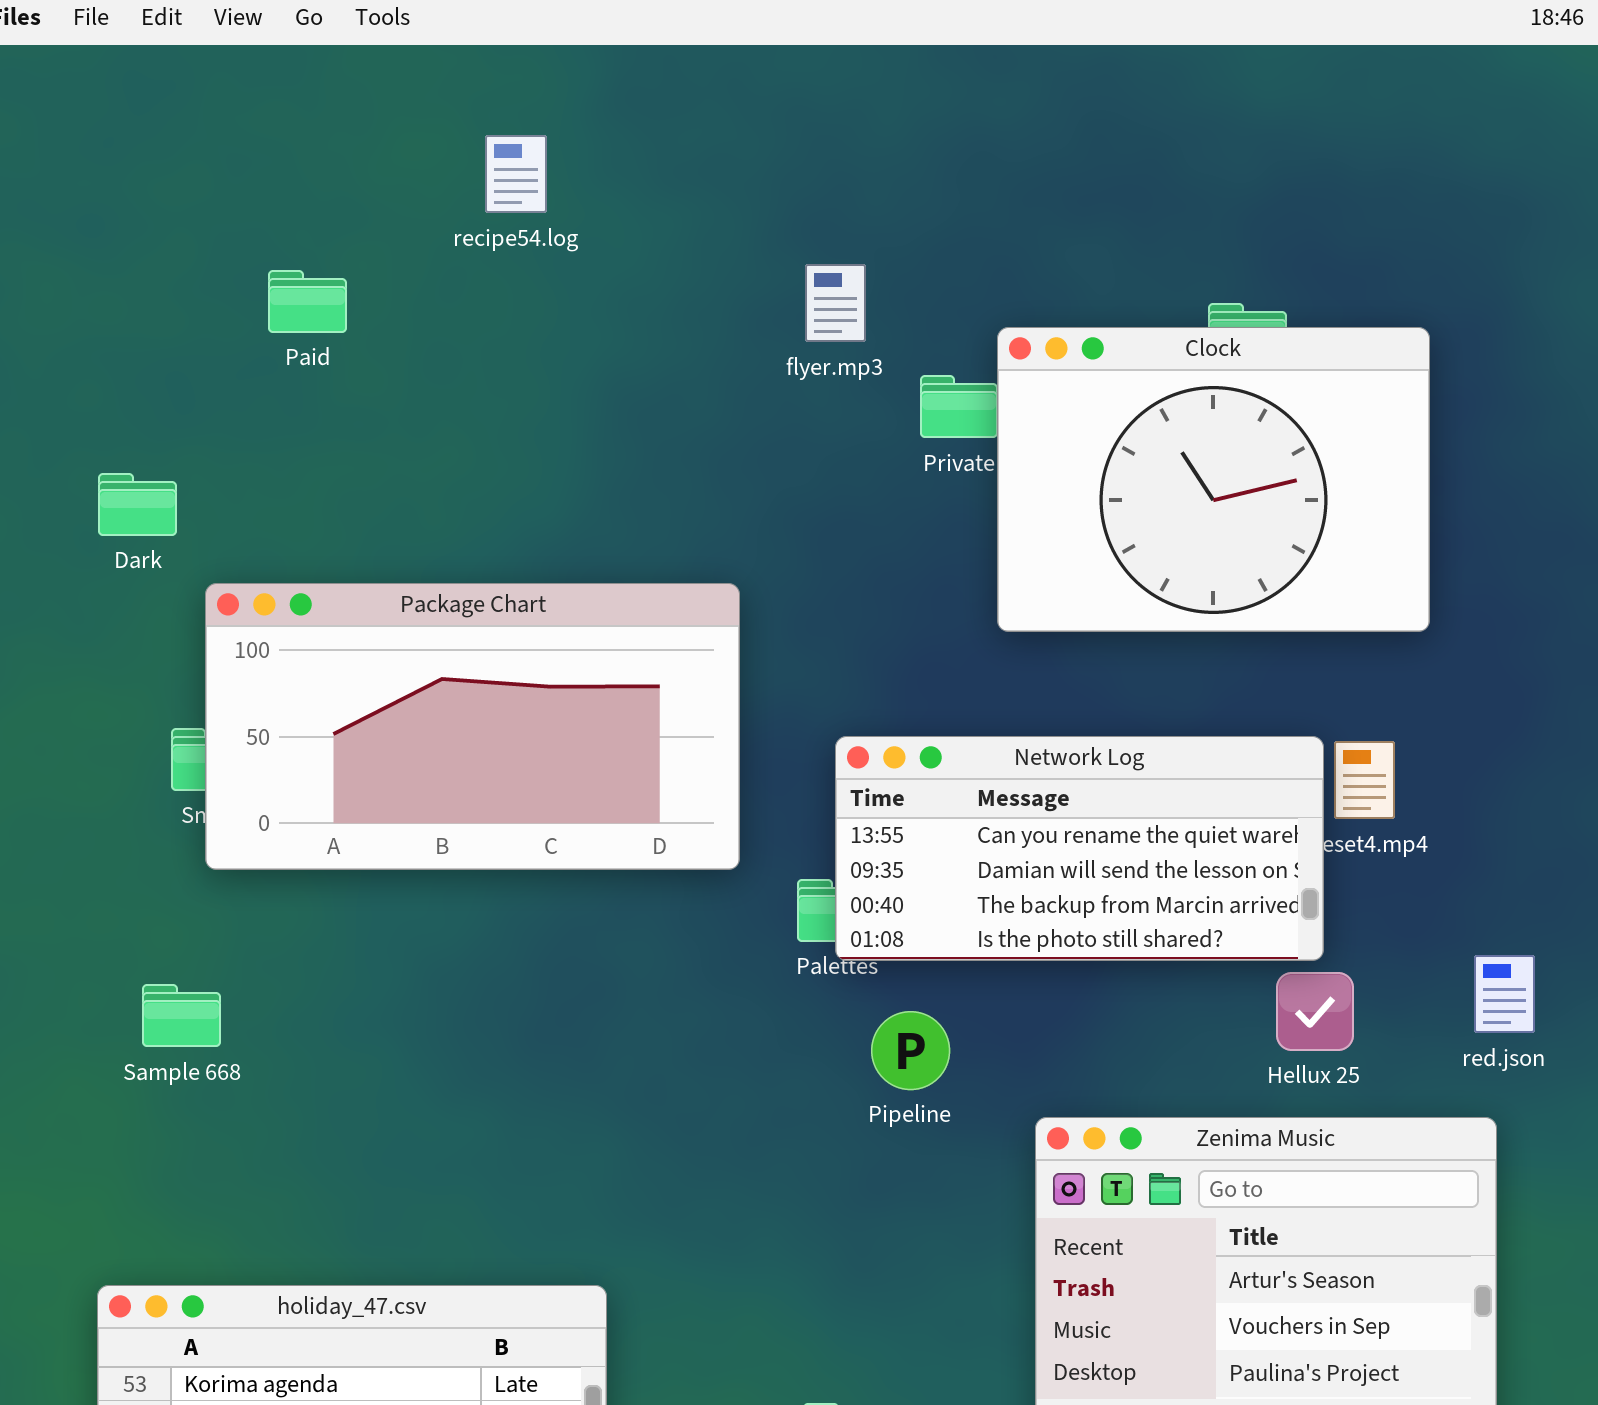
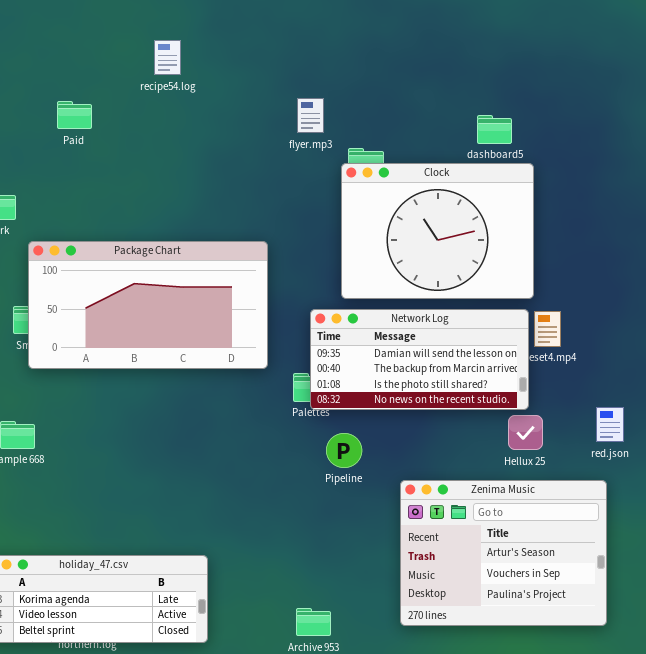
Clock: [997,327,1430,632] -> [341,163,534,299], moved
Network Log: [835,736,1324,961] -> [310,309,529,410], scrolled down 1 row

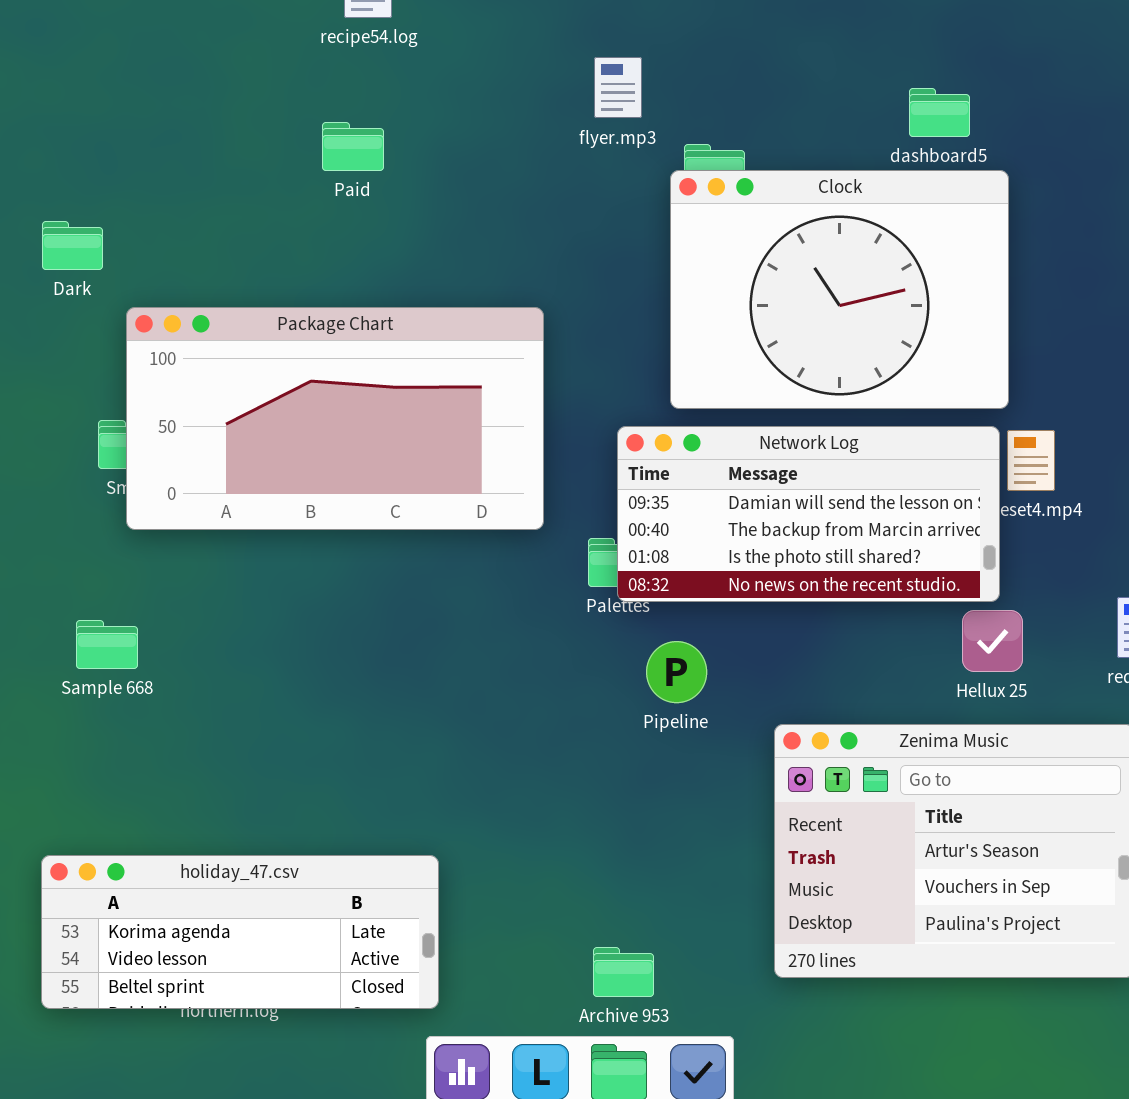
Paid: [57,101,92,129] -> [322,122,384,171], moved

